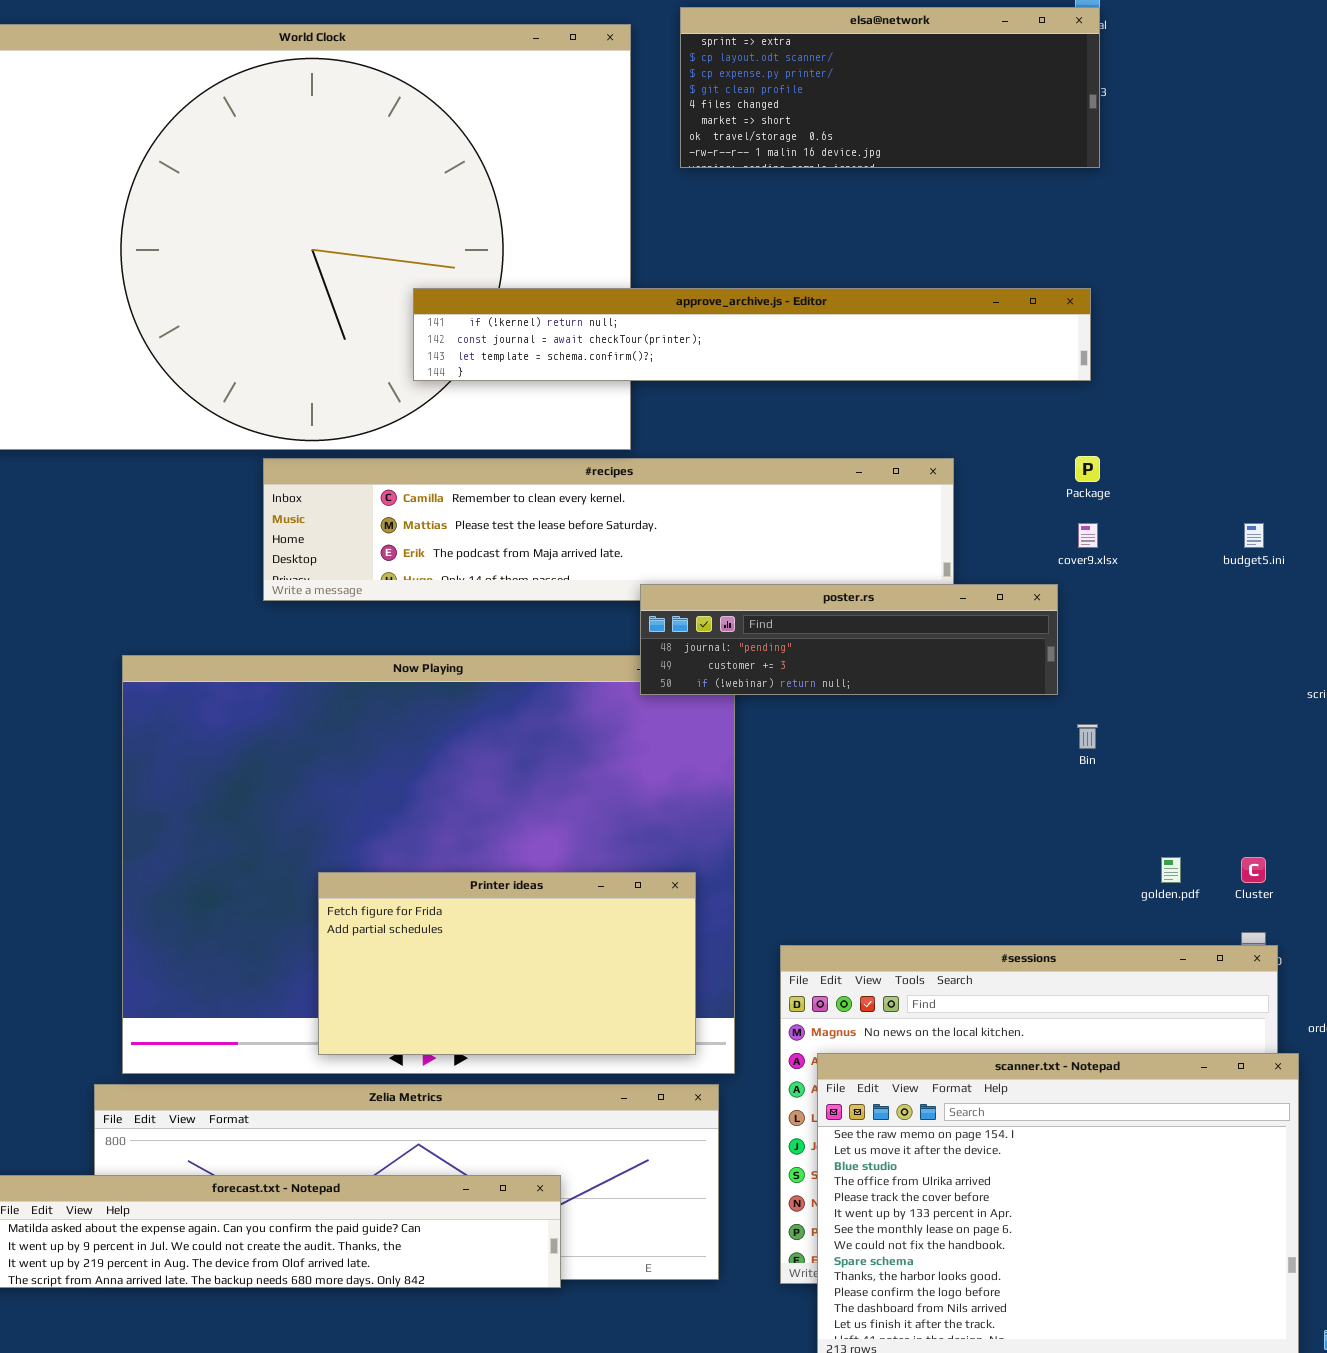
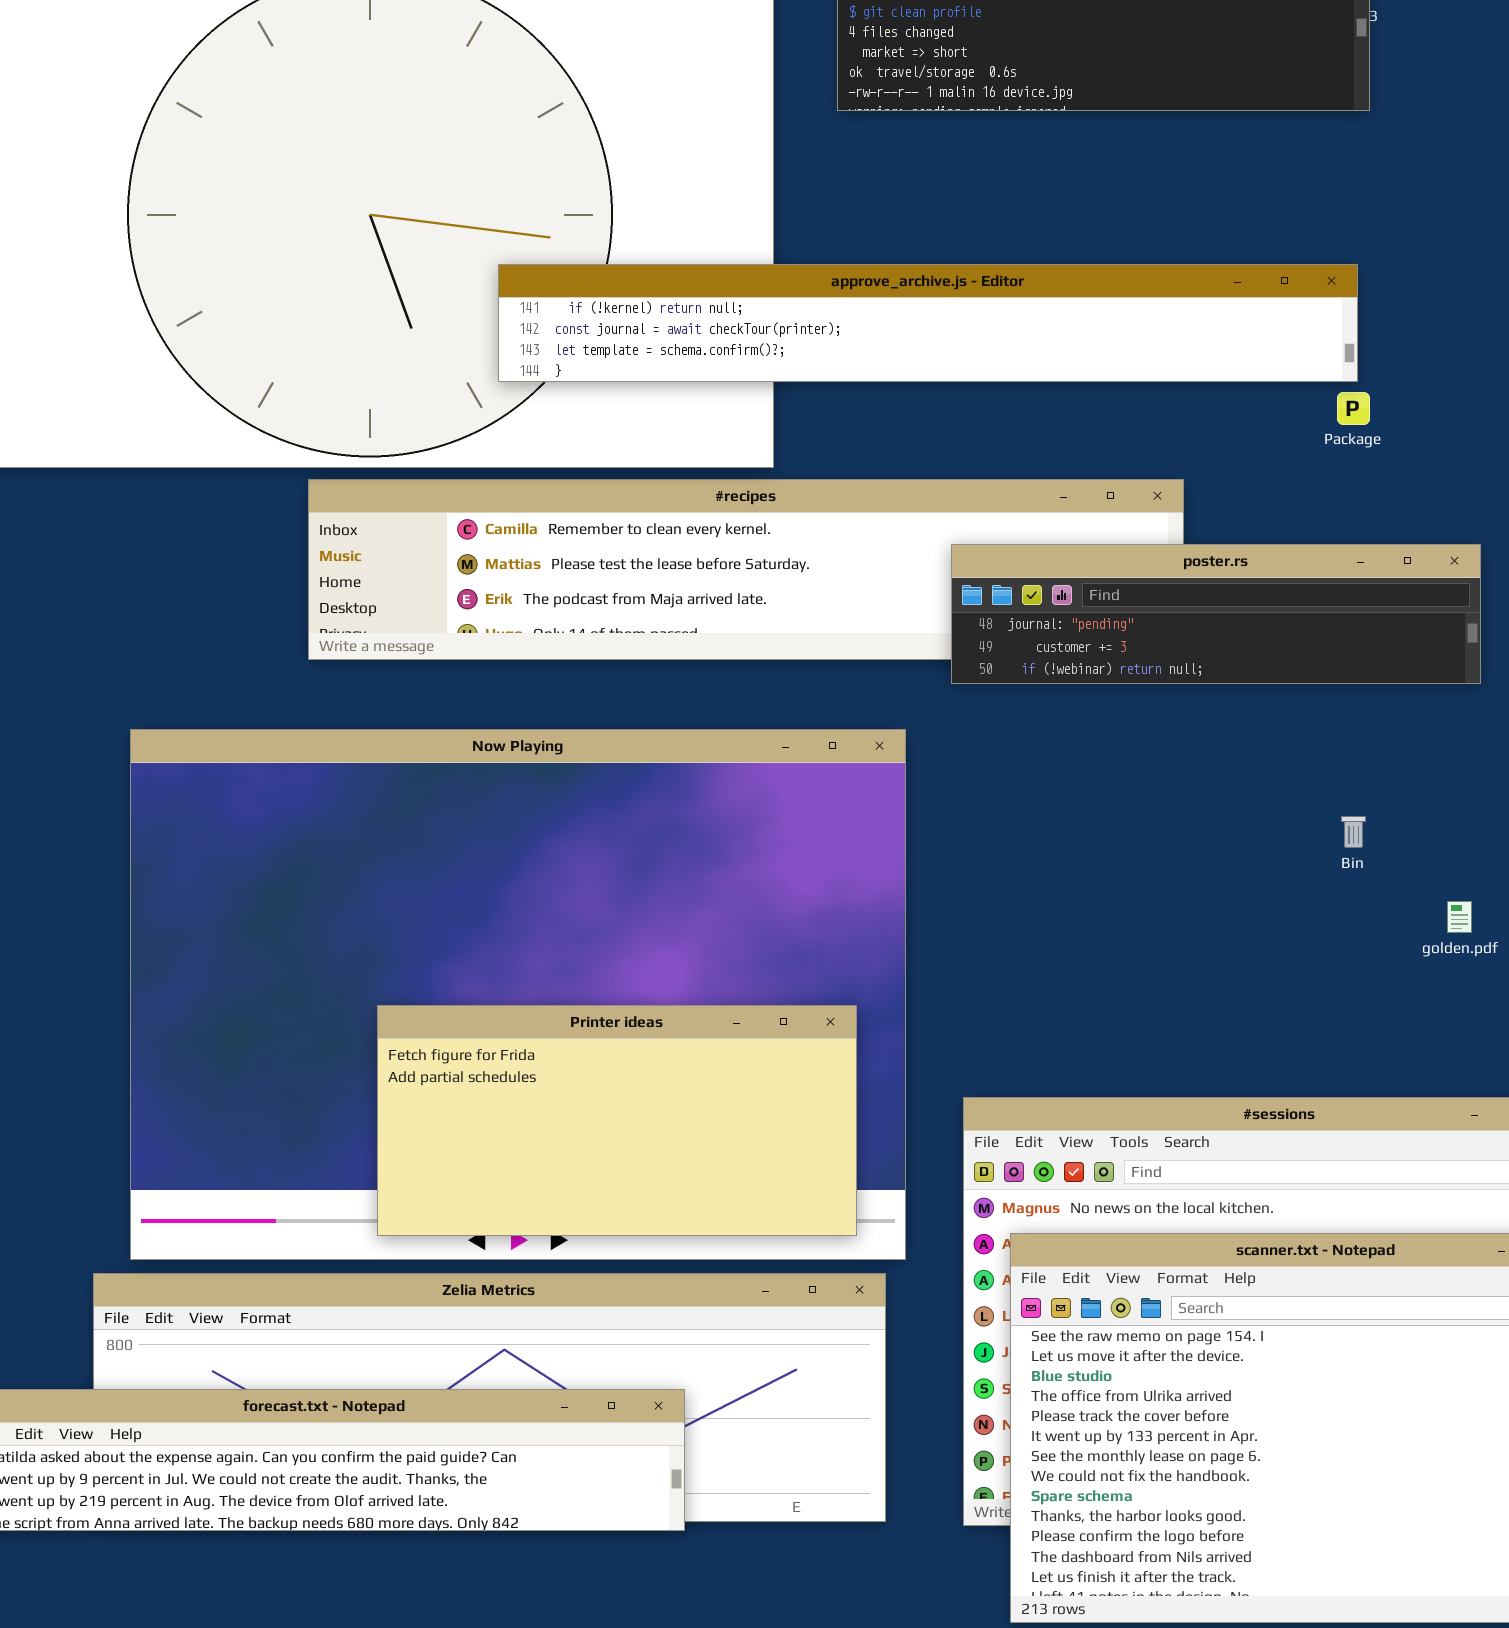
Package: [1075,456,1100,482] -> [1337,392,1370,425], moved
poster.rs: [640,584,1058,695] -> [951,544,1481,684], moved
golden.pdf: [1161,857,1181,883] -> [1447,901,1472,933], moved

